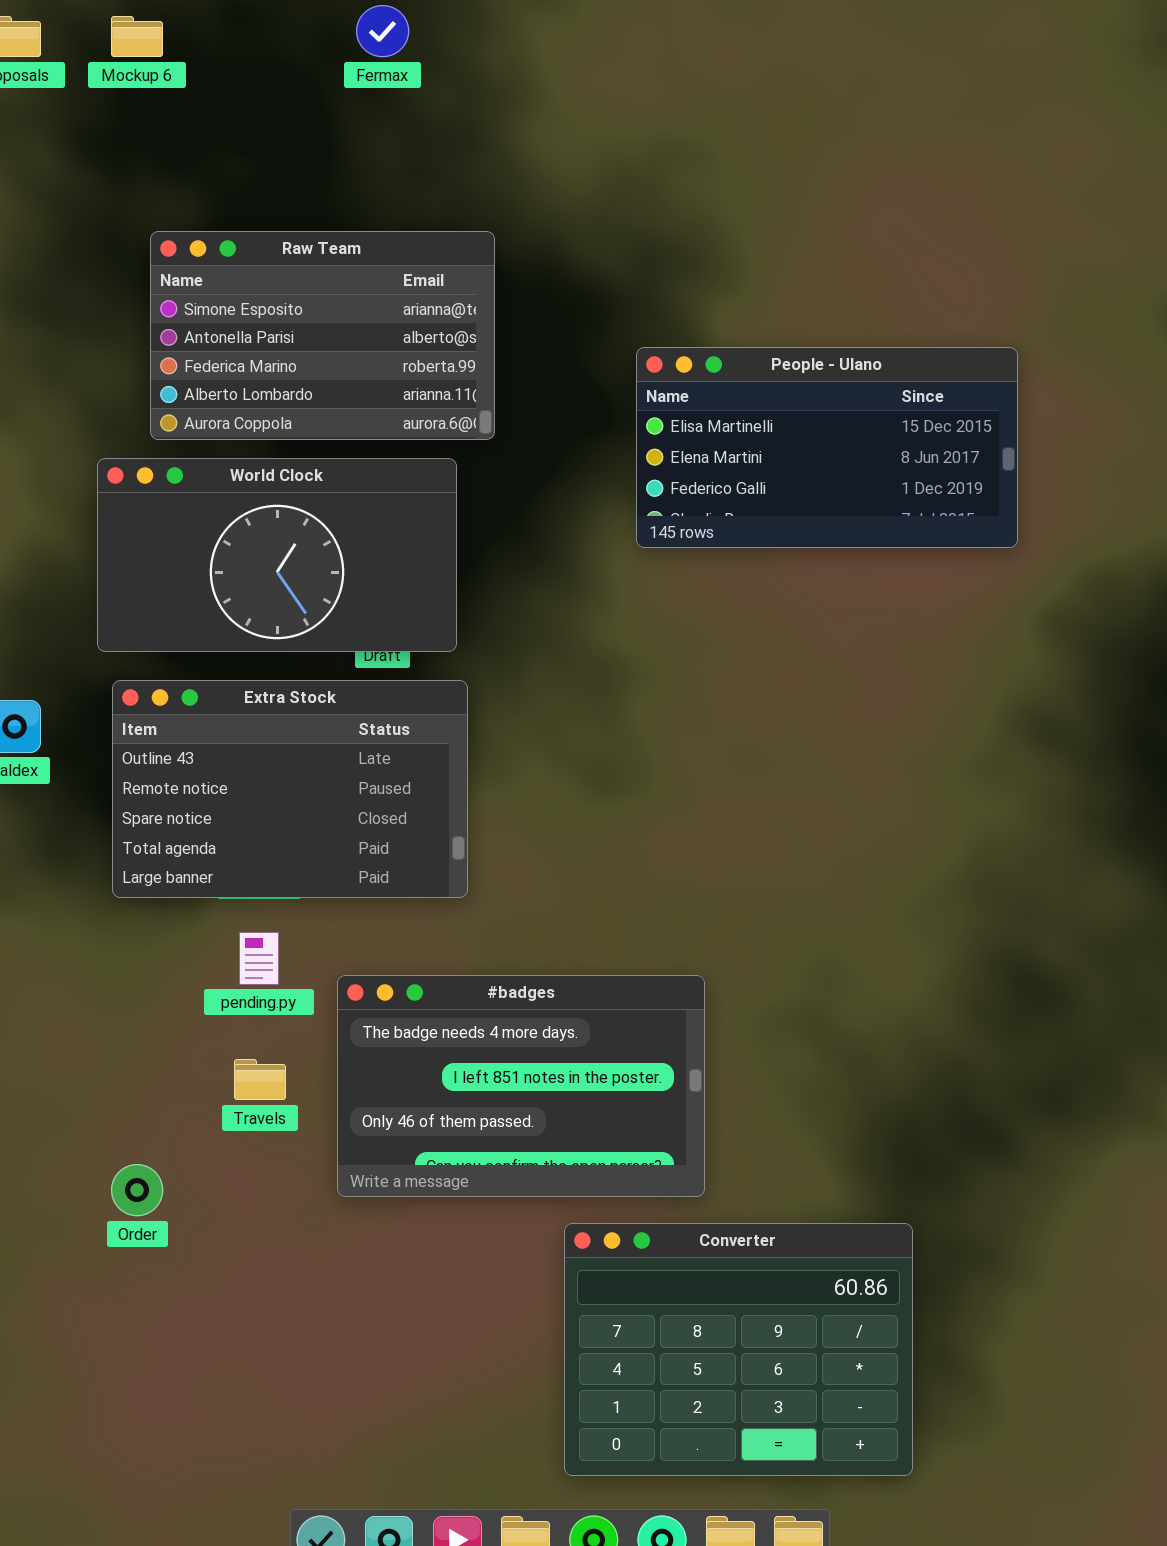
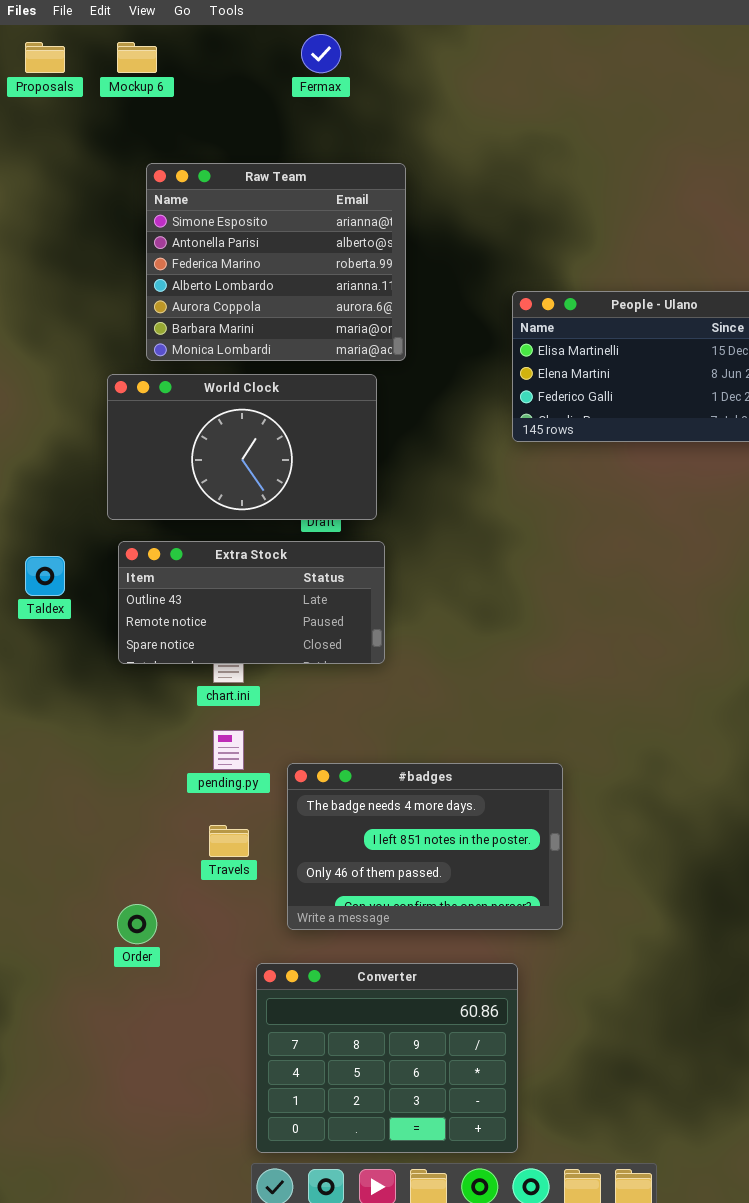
Raw Team: [150,231,495,440] -> [146,163,406,361], resized
Extra Stock: [112,680,468,898] -> [118,541,385,664], resized
Converter: [564,1223,913,1476] -> [256,963,518,1153], moved

